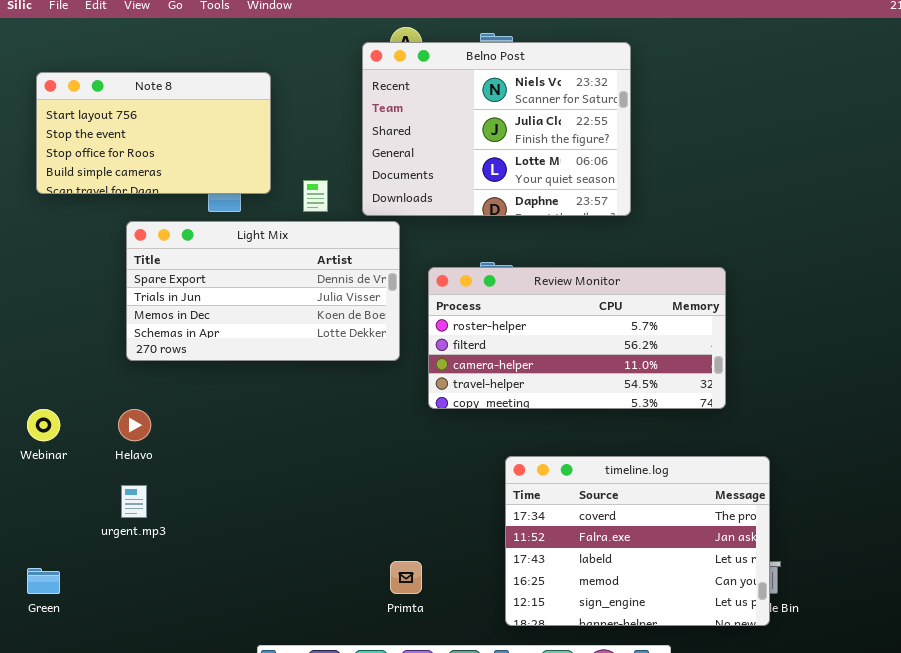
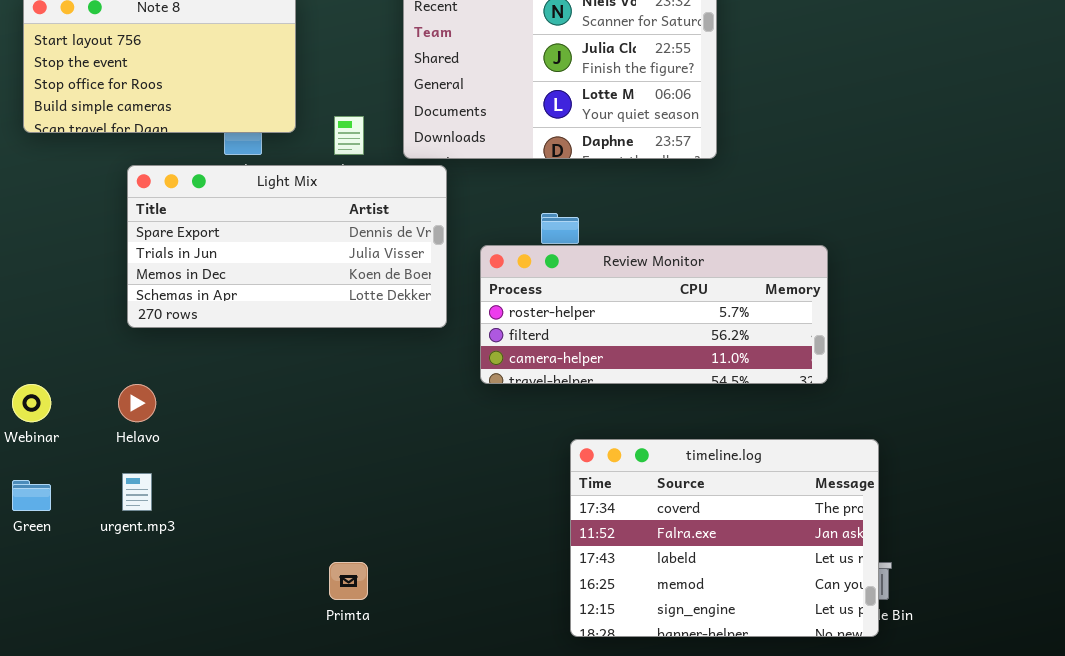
Review Monitor: [428,267,726,409] -> [480,245,828,384], resized
Primta: [390,561,422,594] -> [329,562,368,600], moved
Green: [27,568,60,594] -> [12,480,51,511], moved

